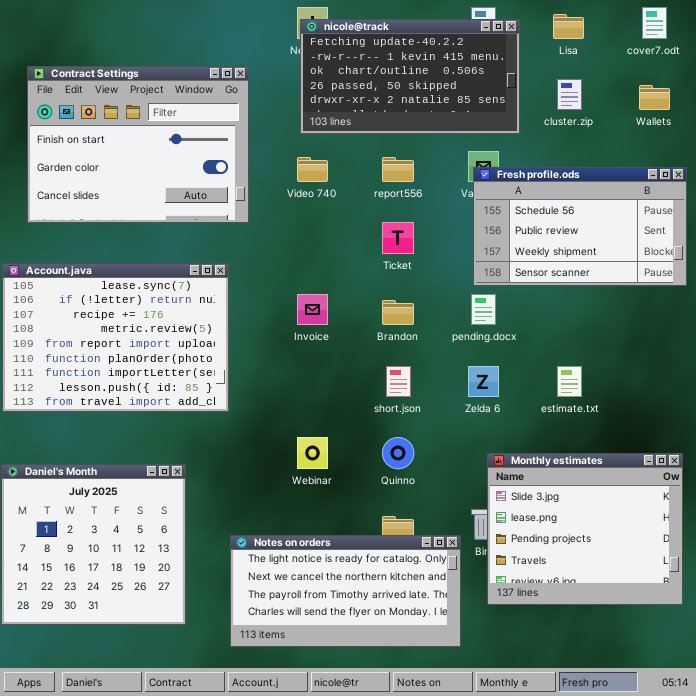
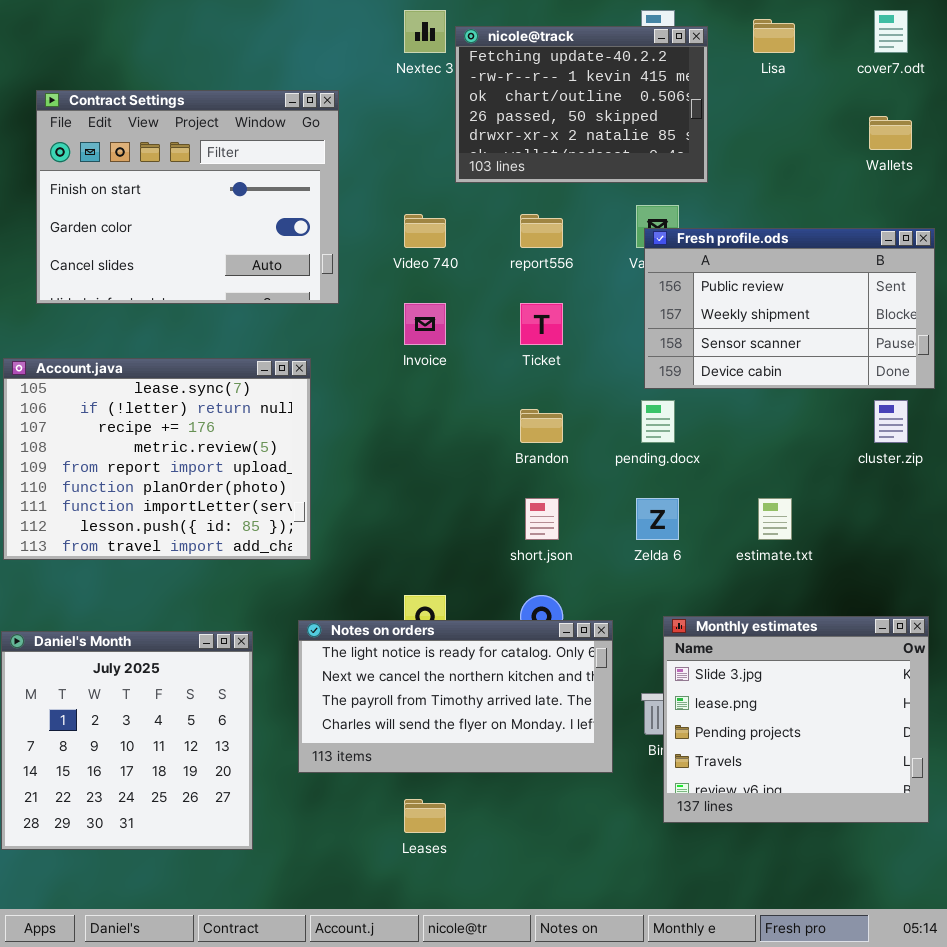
nicole@track: [300,19,520,134] -> [455,26,708,183], resized
cluster.zip: [557,79,582,110] -> [874,400,908,443], moved
Fresh profile.ods: [473,167,687,286] -> [644,228,935,389], scrolled down 1 row
Invoice: [297,294,328,325] -> [404,303,446,345], moved
Notes on orders: [230,535,461,647] -> [298,620,613,773], moved

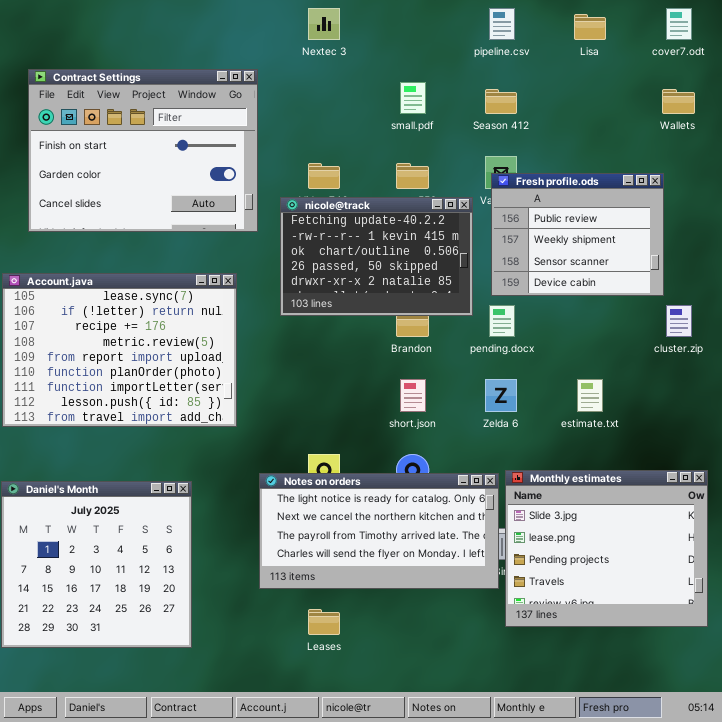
nicole@track: [455,26,708,183] -> [280,197,473,316], moved
Fresh profile.ods: [644,228,935,389] -> [491,173,664,296], resized
Notes on orders: [298,620,613,773] -> [259,473,499,589], moved

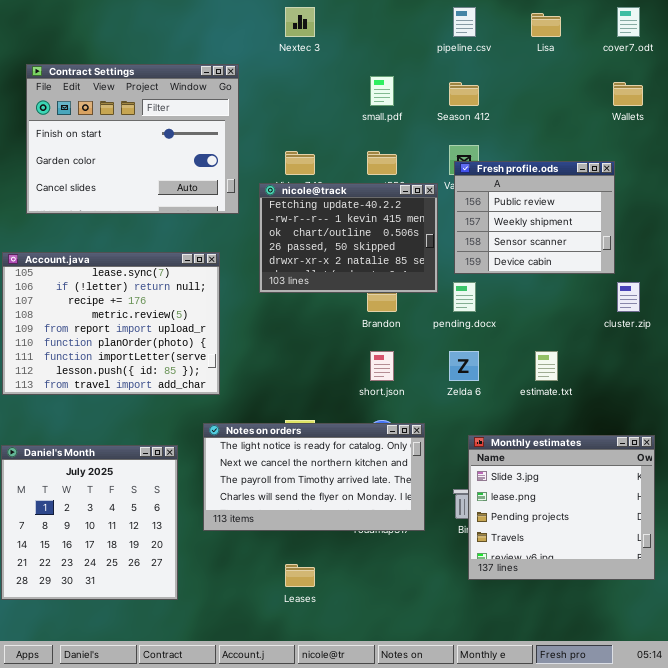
Notes on orders: [259,473,499,589] -> [203,423,425,531], moved

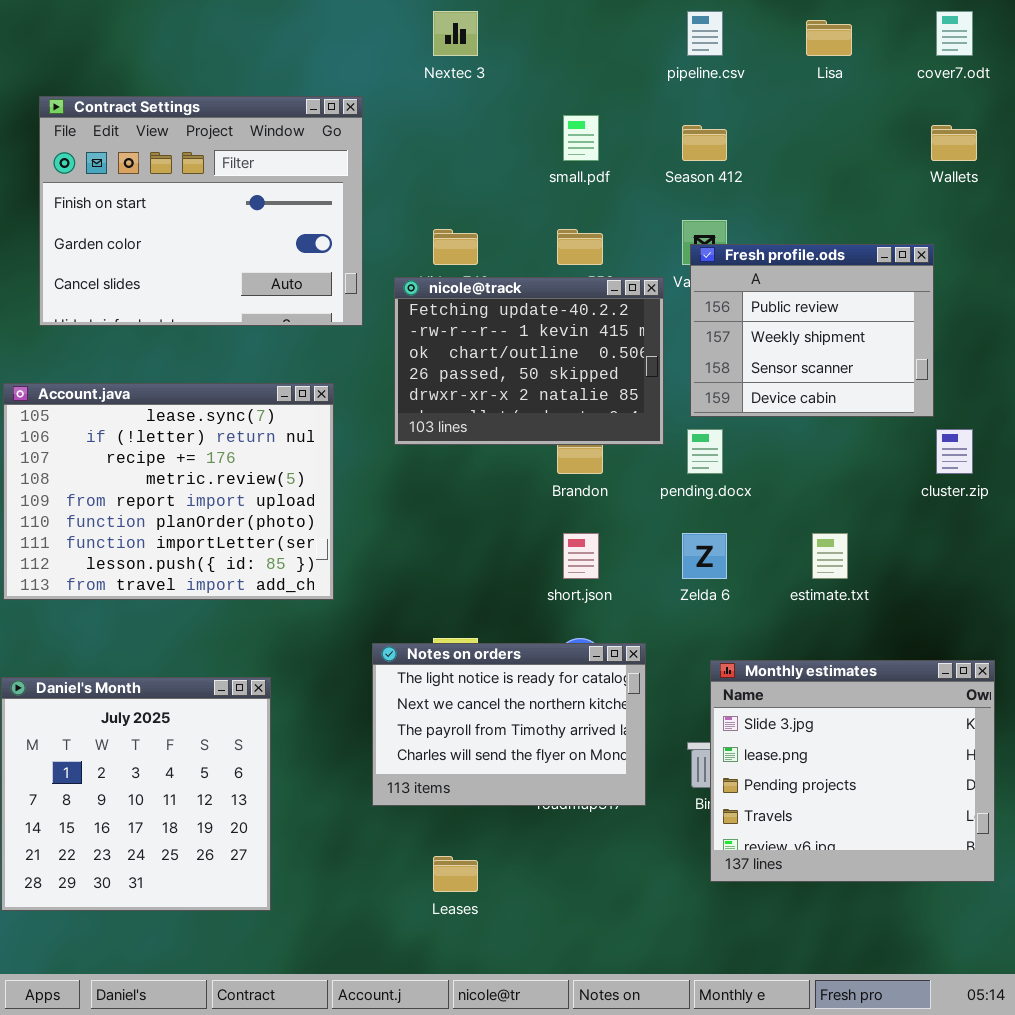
Notes on orders: [203,423,425,531] -> [372,643,646,806], resized

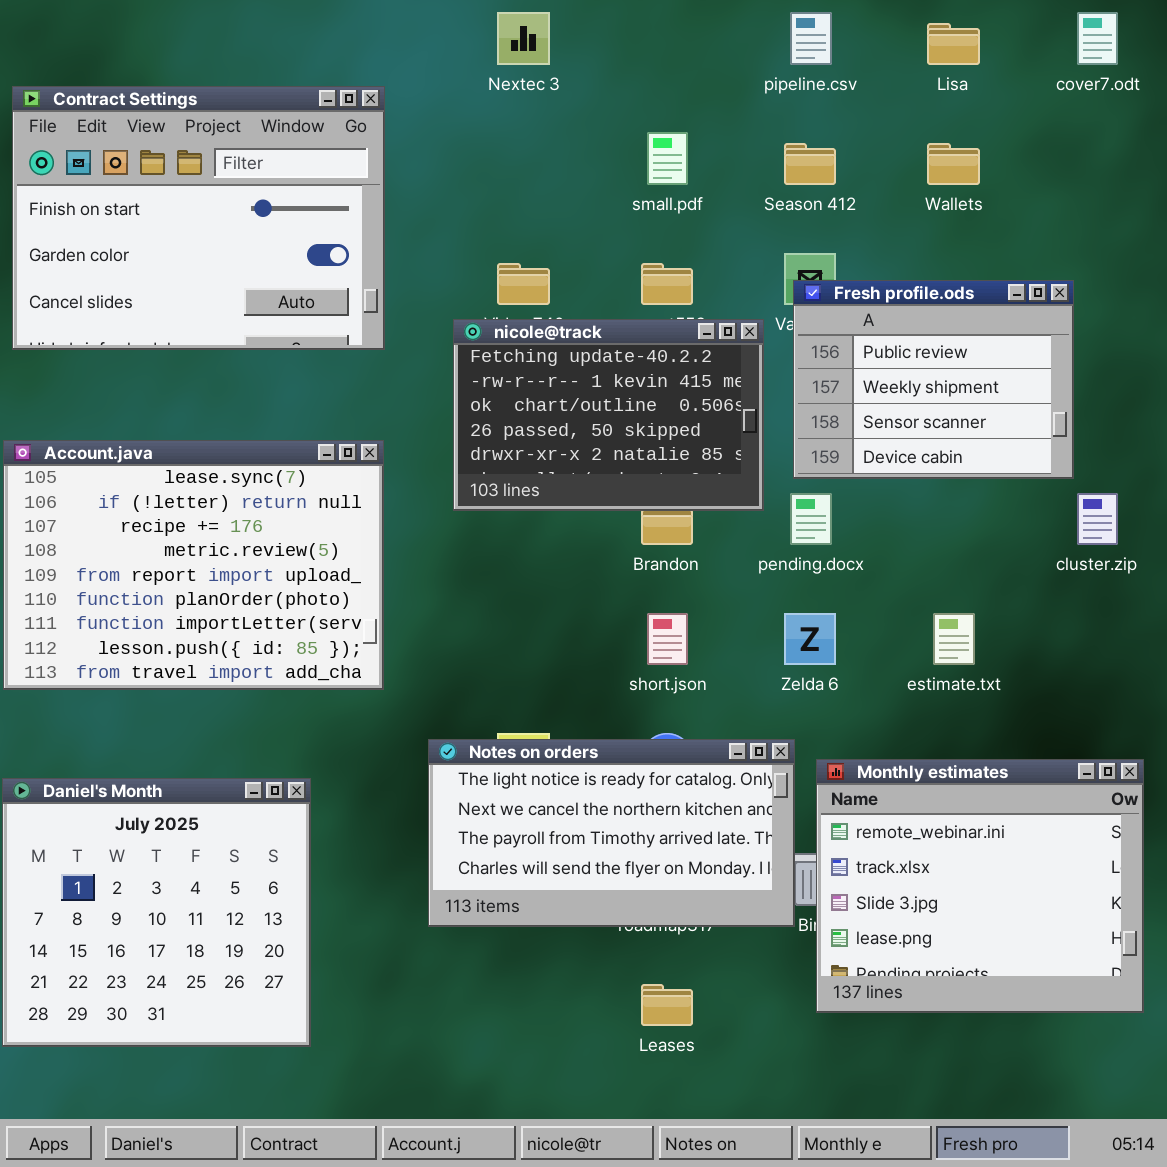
Contract Settings: [39,96,363,326] -> [12,86,385,350], moved
Wallets: [931,125,977,161] -> [927,143,980,185], moved
Notes on orders: [372,643,646,806] -> [428,739,795,927], resized
Monthly estimates: [710,660,995,882] -> [816,759,1144,1013], scrolled up 2 rows
Leases: [433,856,478,892] -> [641,984,693,1026], moved

